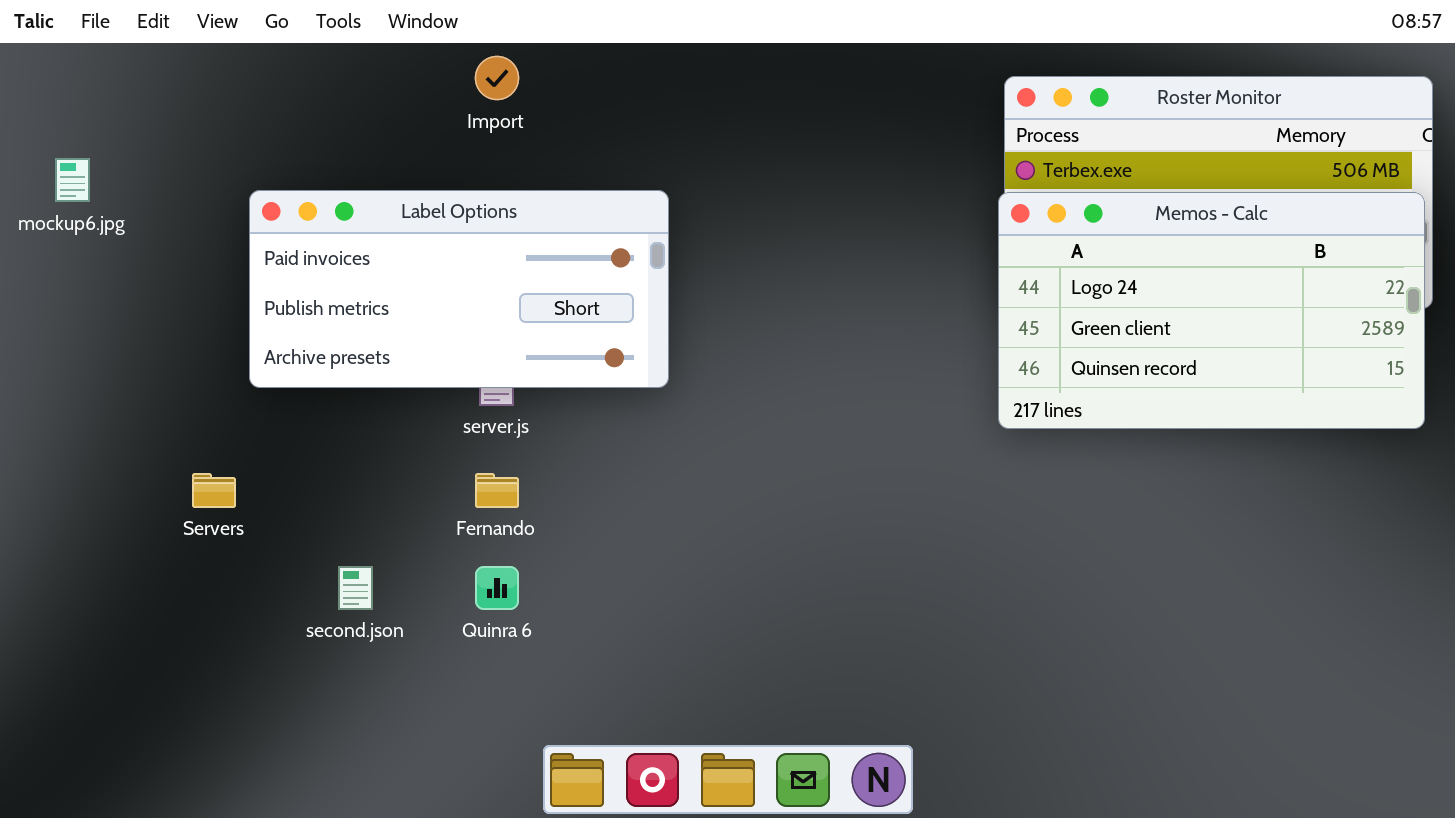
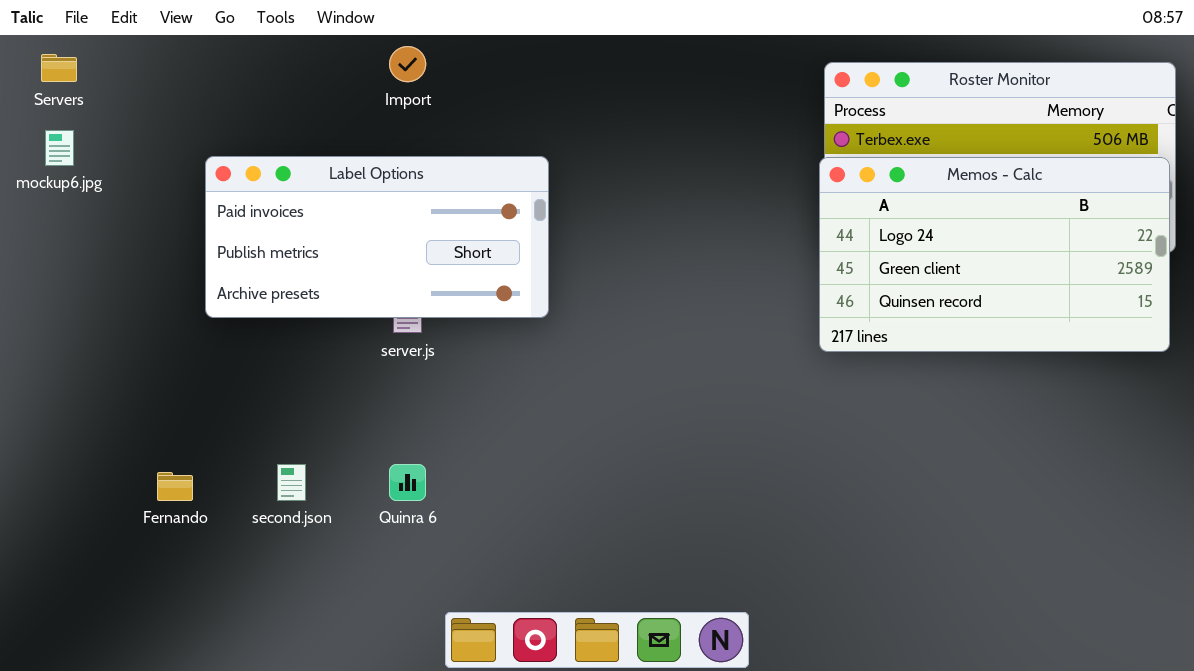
Servers: [192,473,236,508] -> [41,54,77,82], moved
Fernando: [475,473,519,508] -> [157,472,193,501], moved

